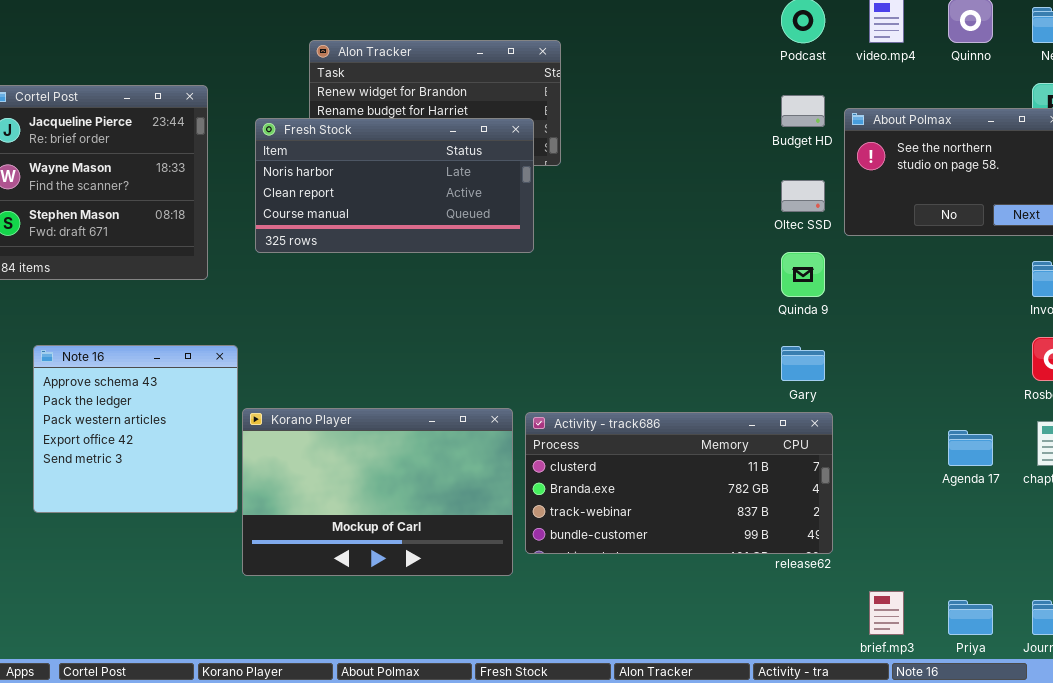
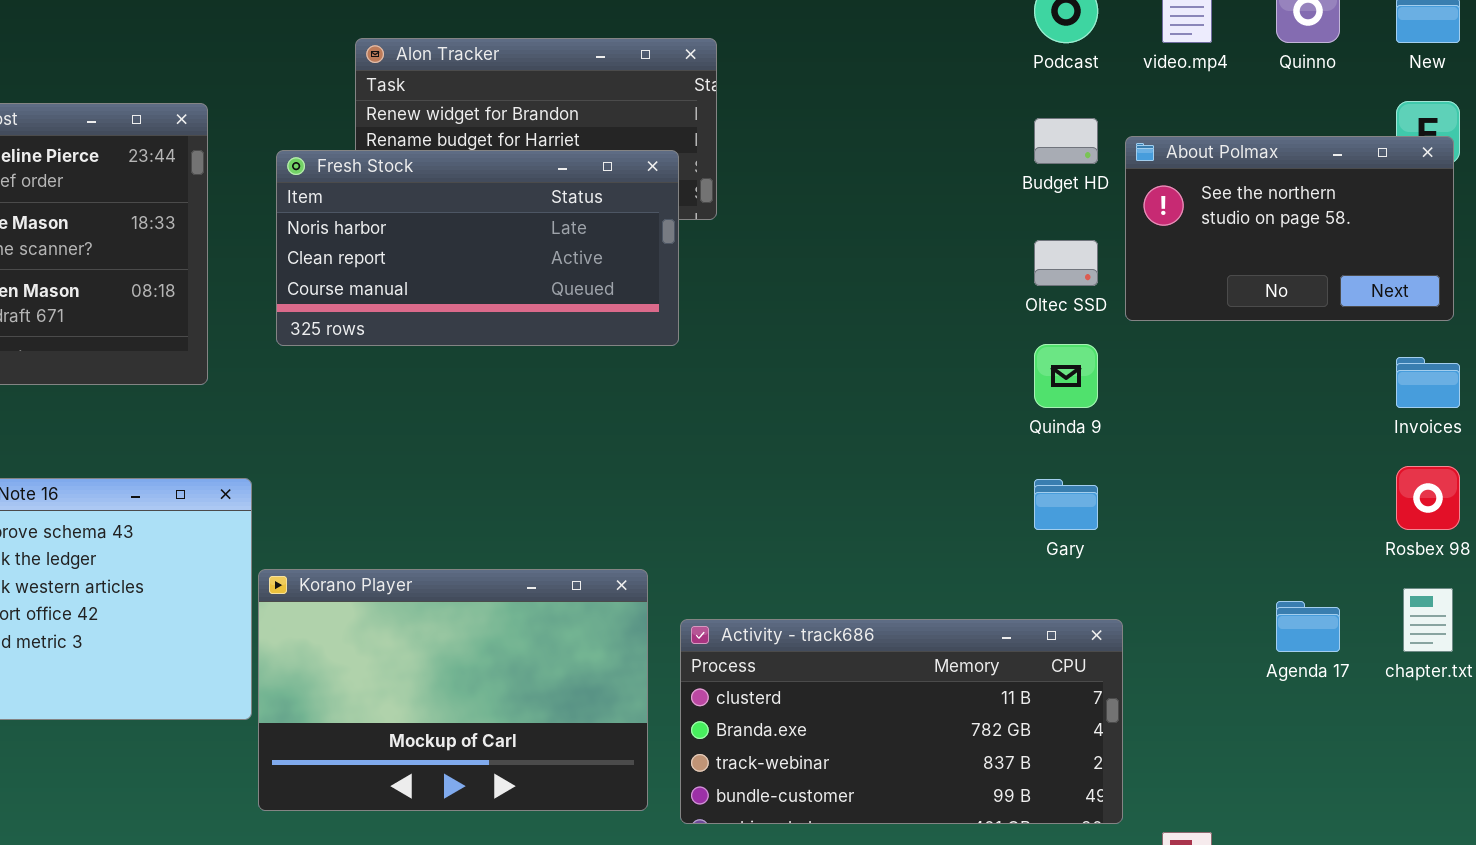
Activity - track686: [525,412,833,554] -> [680,619,1123,824], moved

